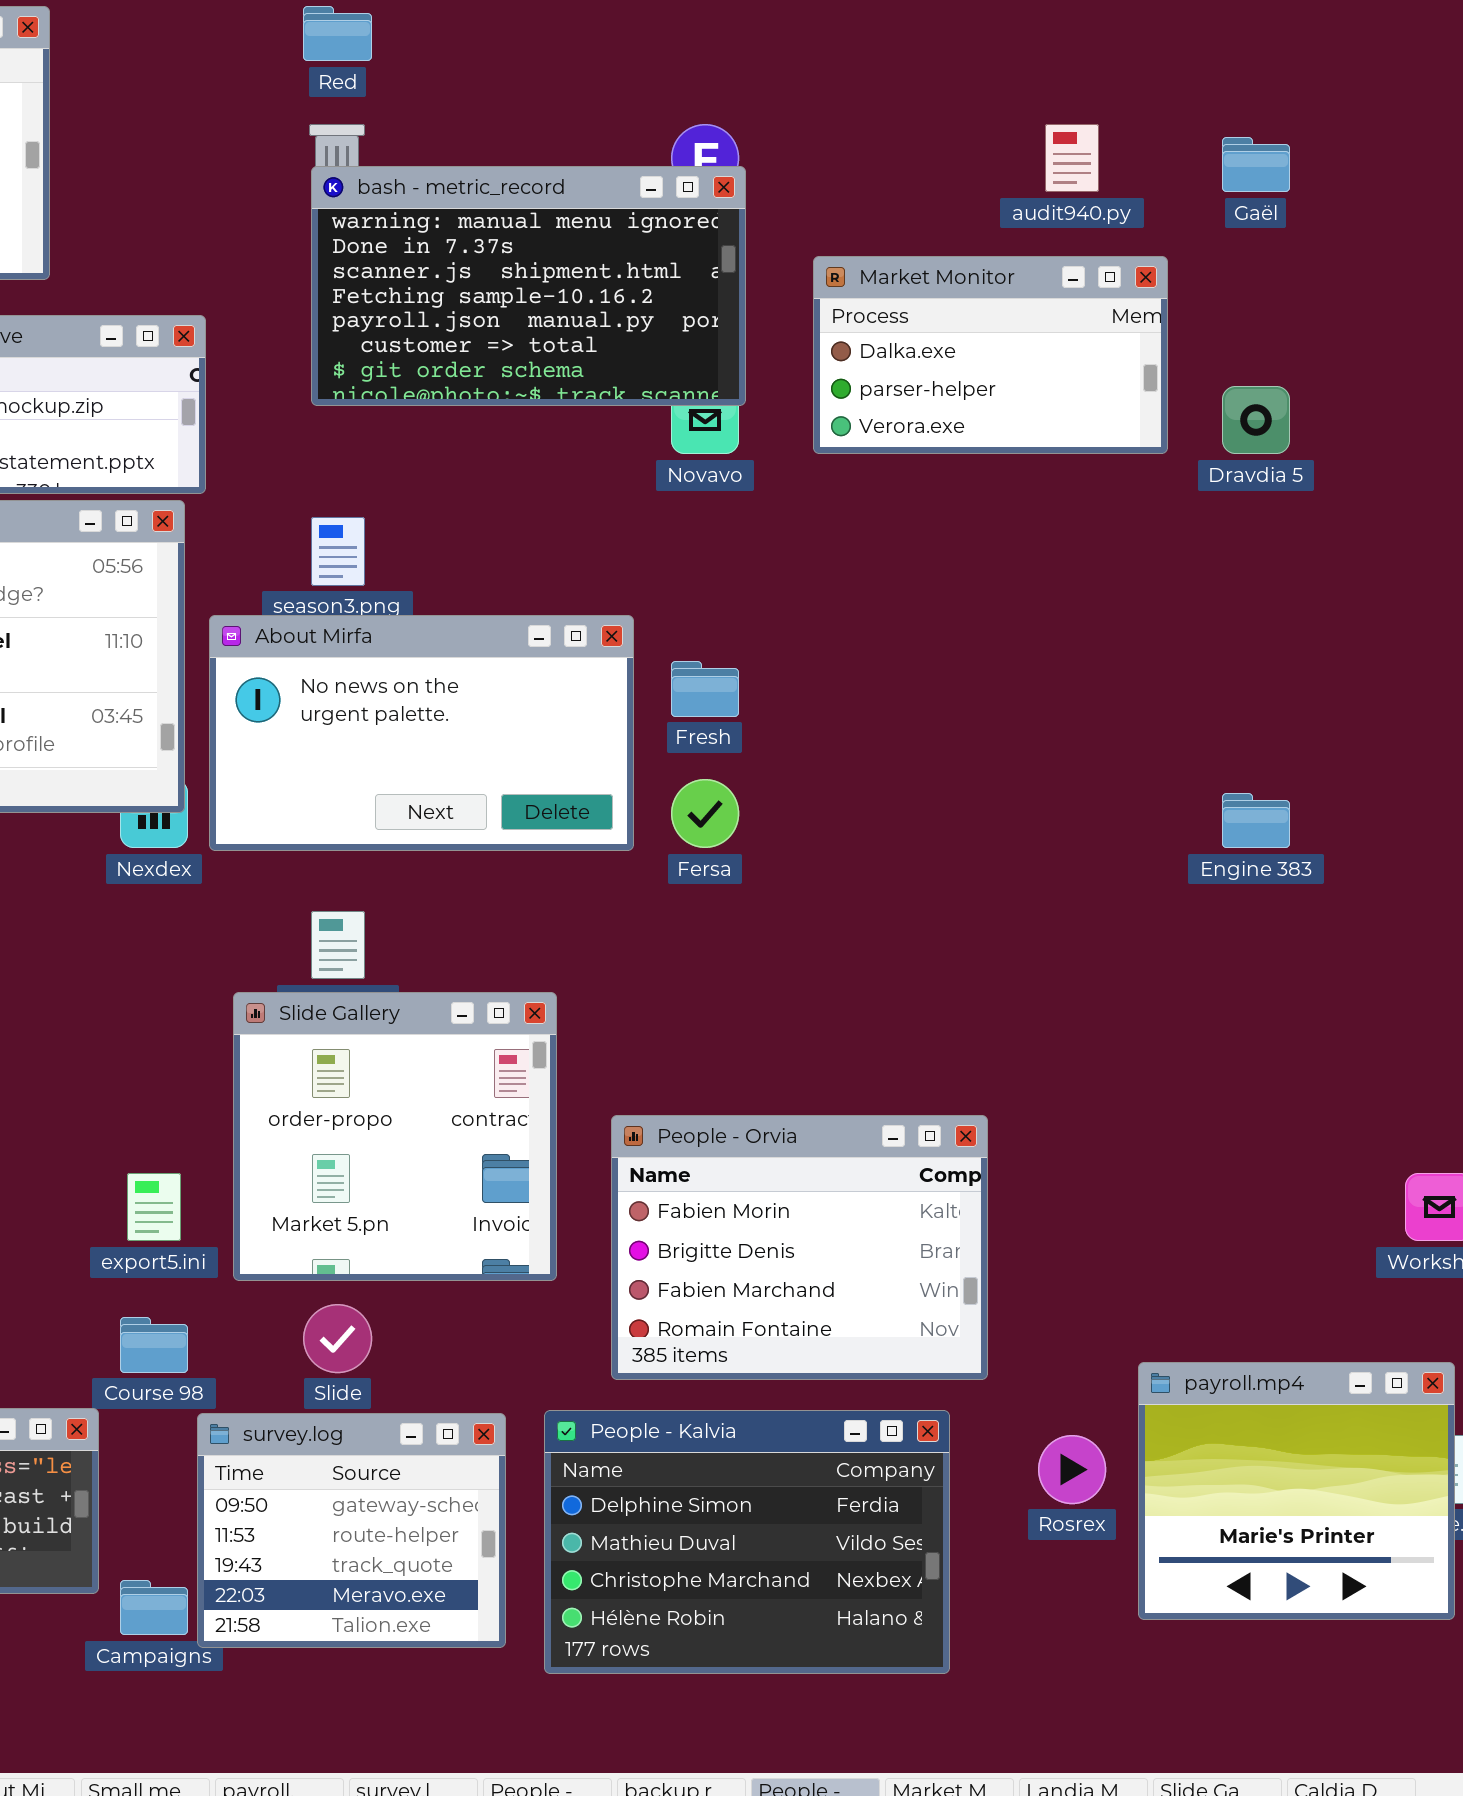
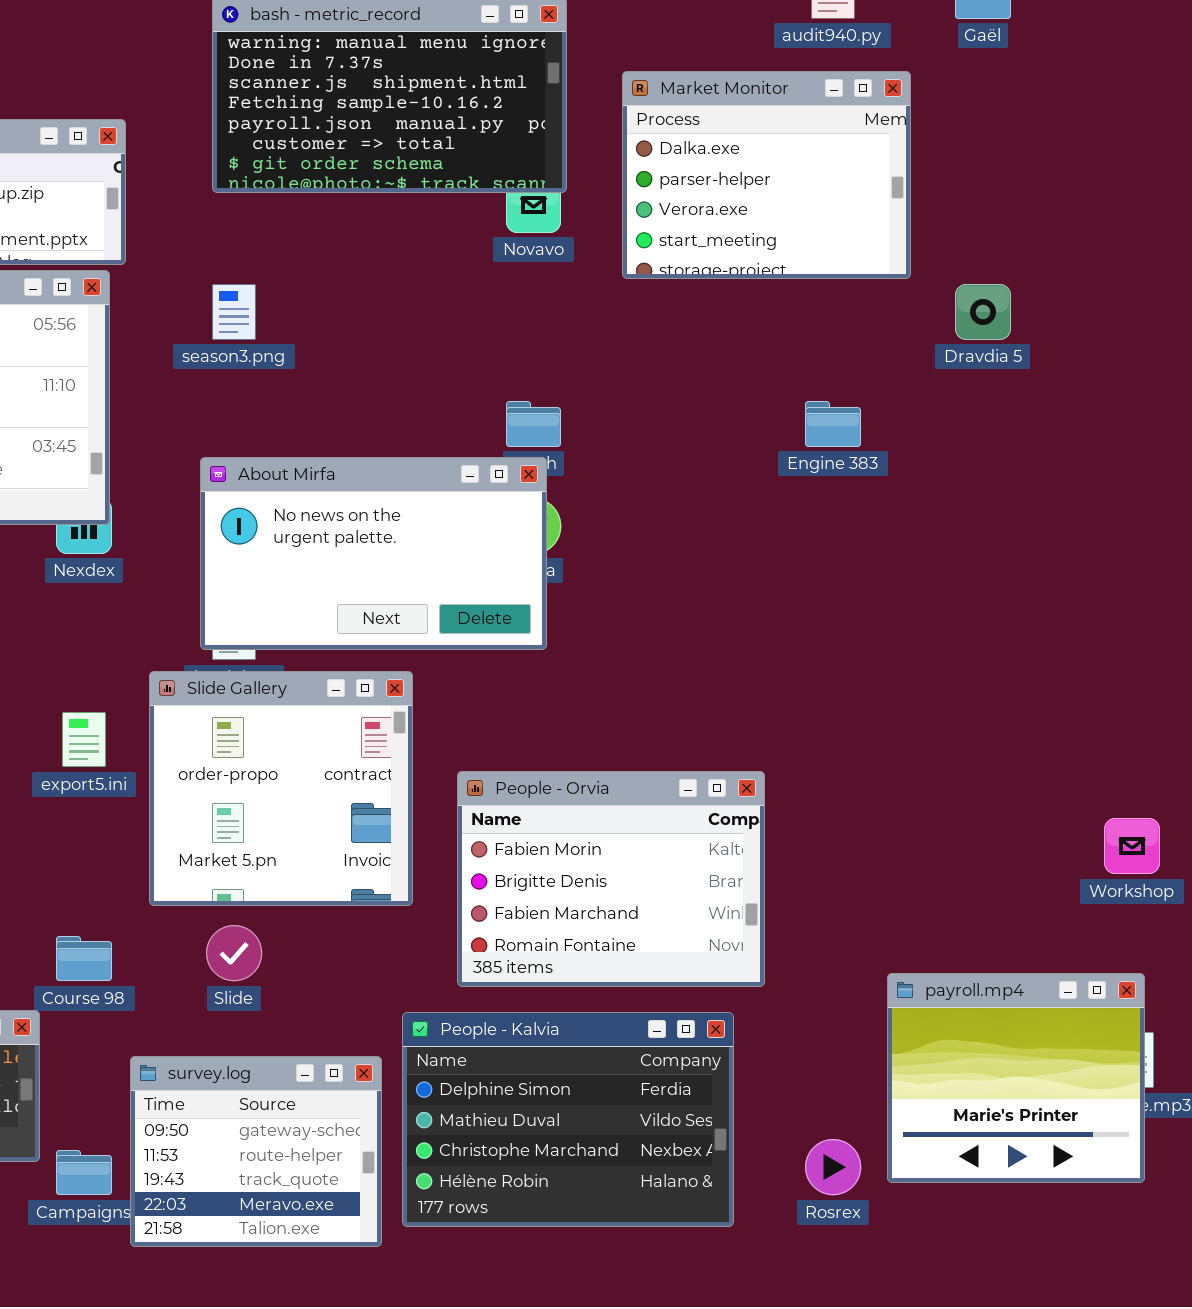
Market Monitor: [813,256,1168,454] -> [622,71,911,279], resized
Dravdia 5: [1222,386,1290,454] -> [955,284,1011,340], moved
About Mirfa: [209,615,634,851] -> [200,457,547,650], moved
Engine 383: [1222,793,1290,848] -> [805,401,861,447], moved
export5.ini: [127,1173,181,1241] -> [62,712,106,767], moved
survey.log: [197,1413,506,1648] -> [130,1056,382,1247], moved
Rosrex: [1038,1435,1106,1504] -> [805,1139,861,1195], moved

